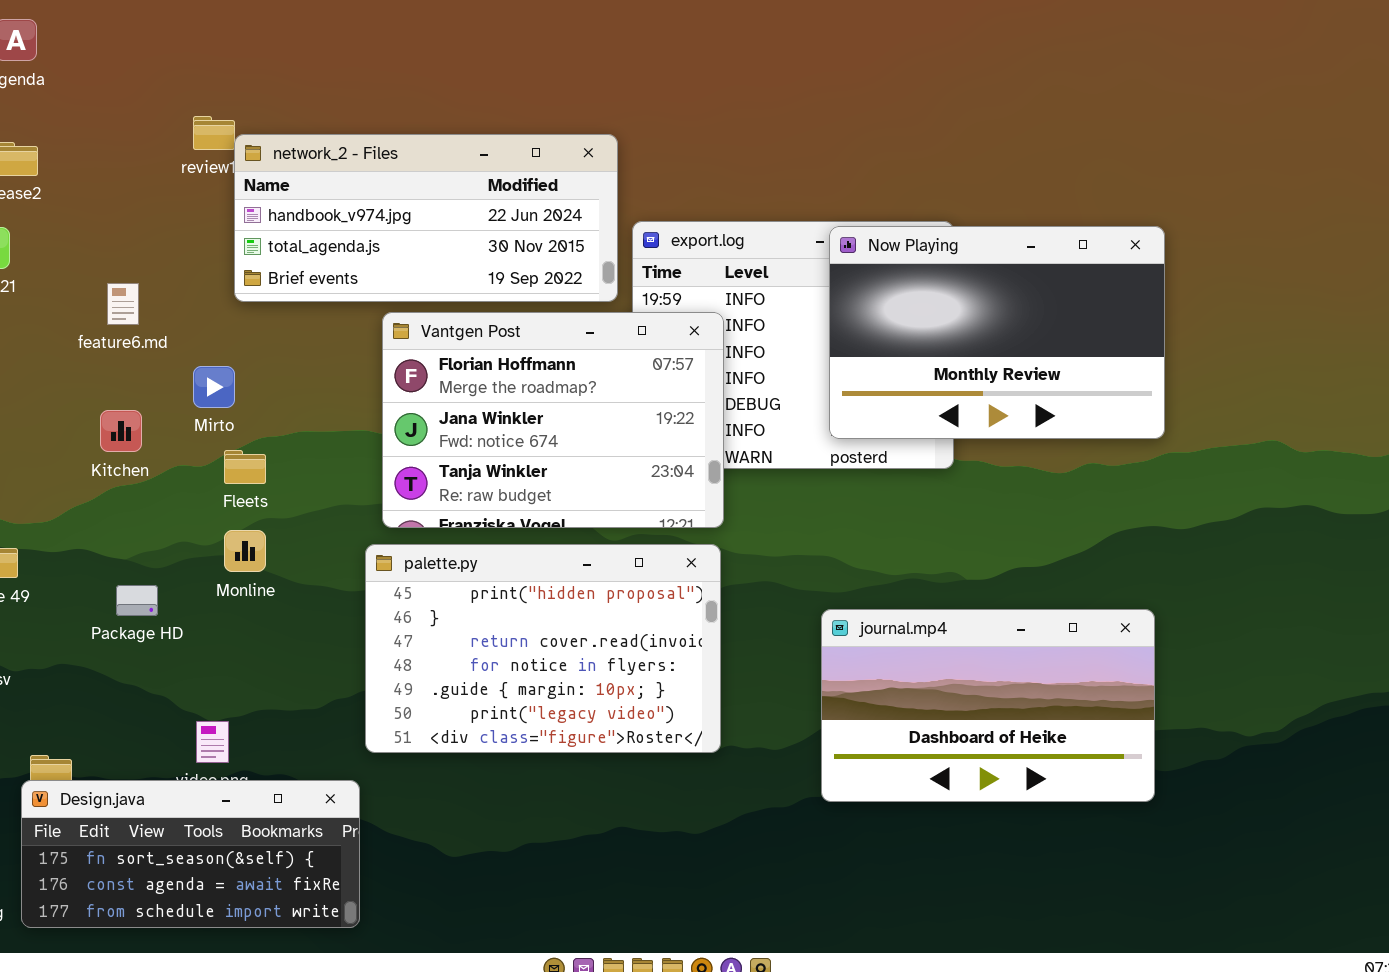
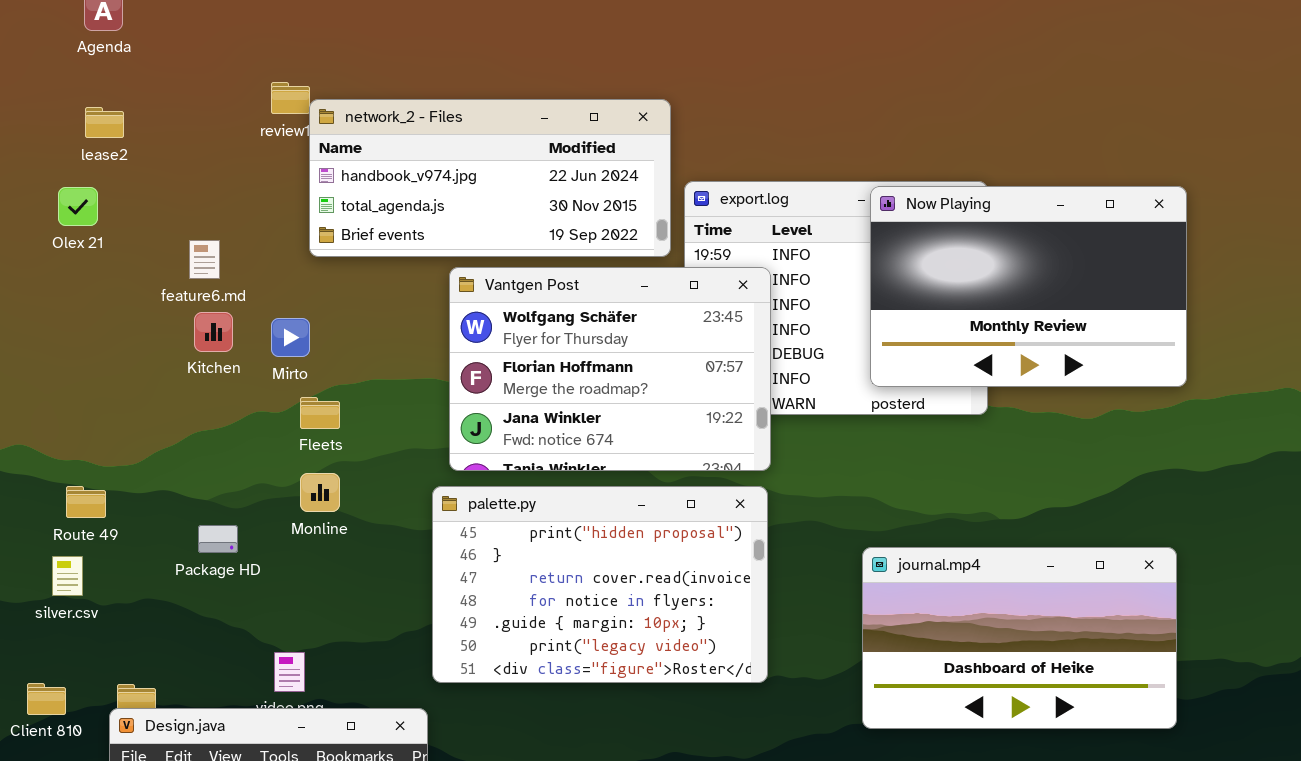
Vantgen Post: [382,312,724,528] -> [449,267,771,471], scrolled up 1 row
Kitchen: [100,410,142,452] -> [194,312,233,352], moved

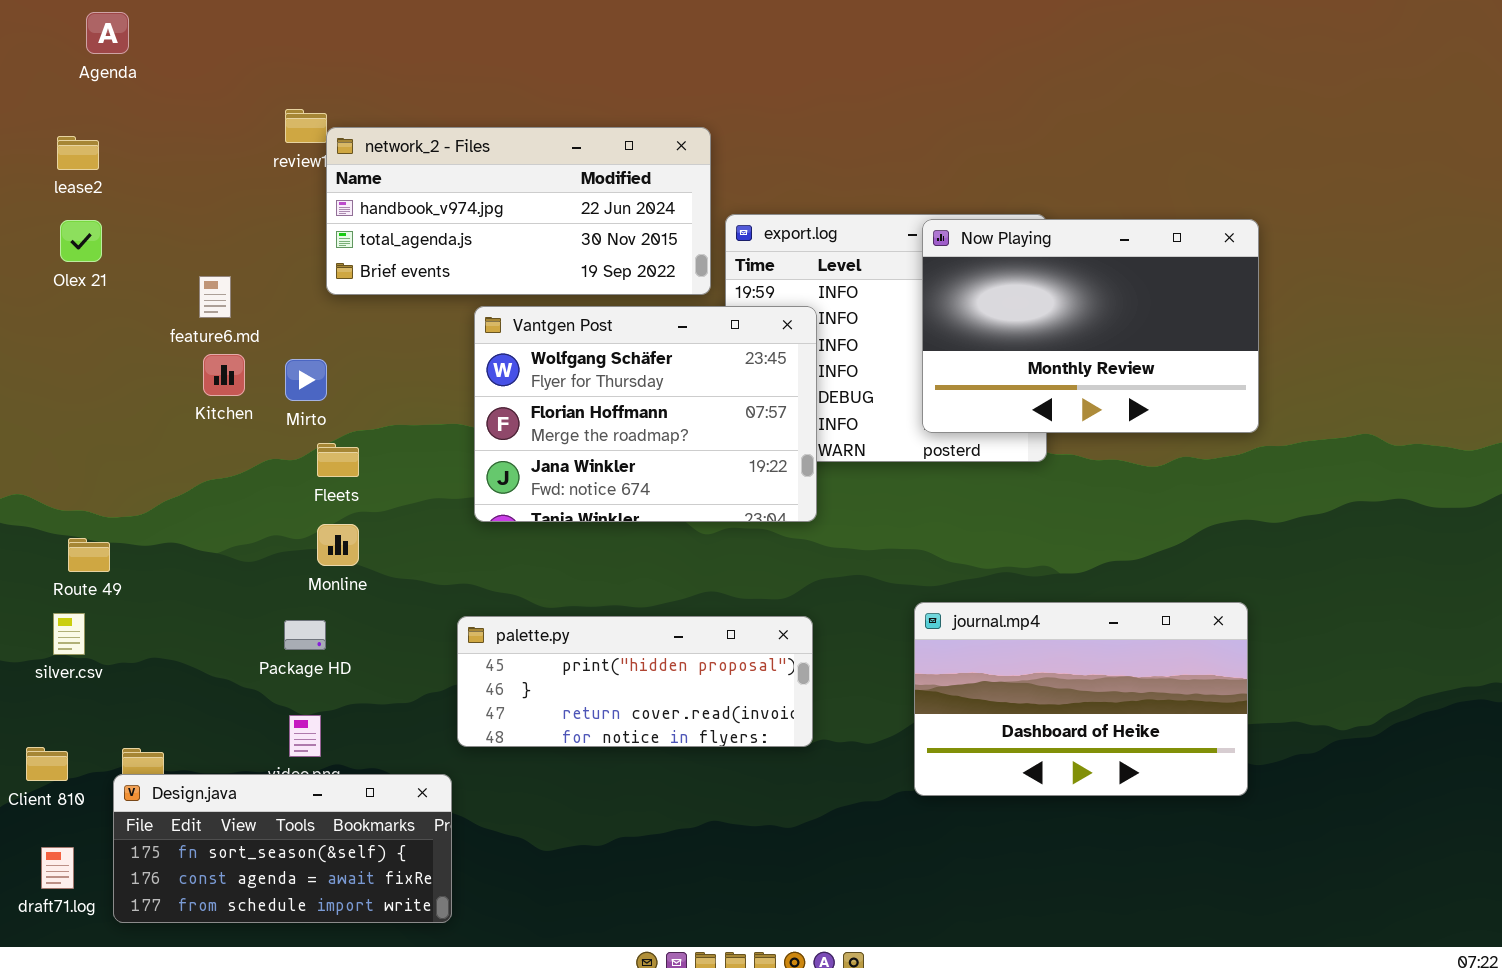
lease2: [85,107,124,138] -> [57,136,99,170], moved
palette.py: [432,486,768,683] -> [457,616,813,747], resized
Package HD: [198,525,238,553] -> [284,620,326,650], moved

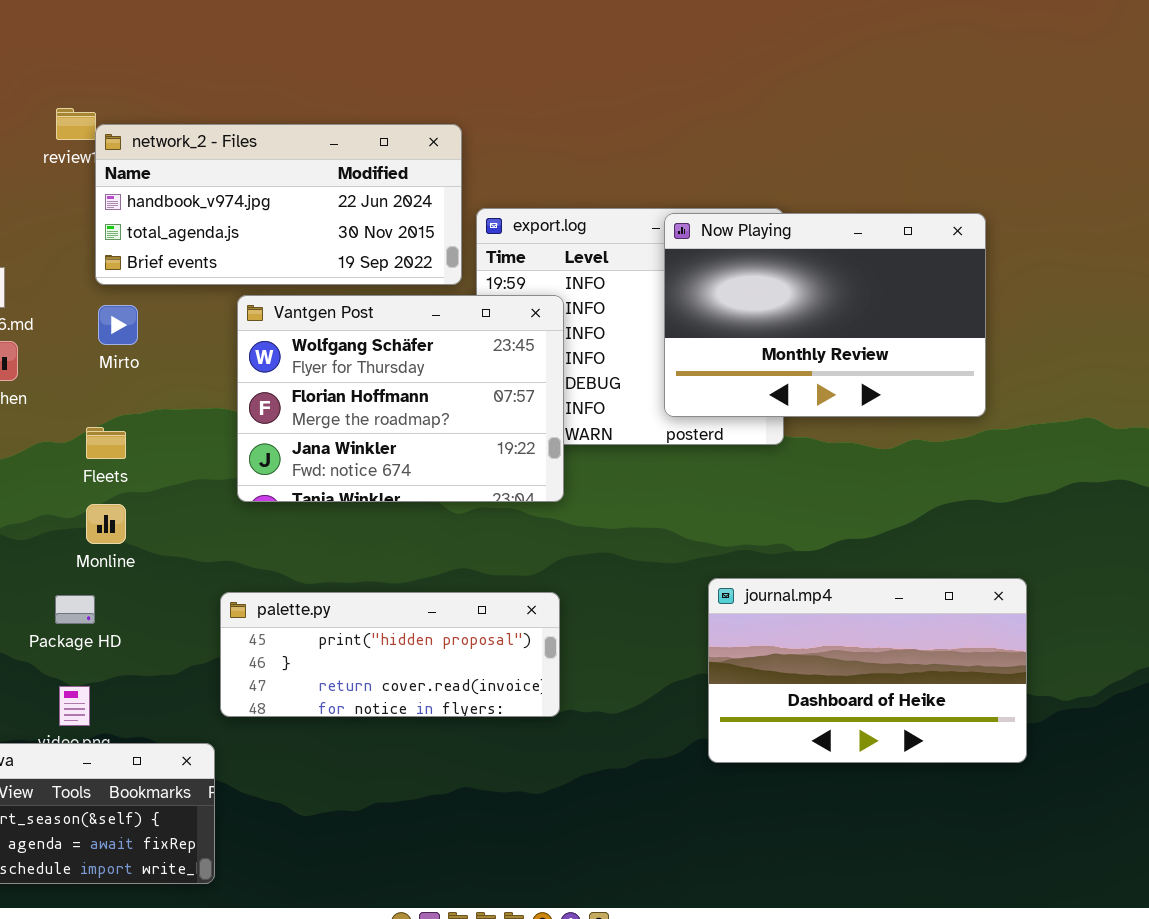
Mirto: [285,359,327,401] -> [98,305,138,345], moved
journal.mp4: [914,602,1248,796] -> [708,578,1027,763], moved

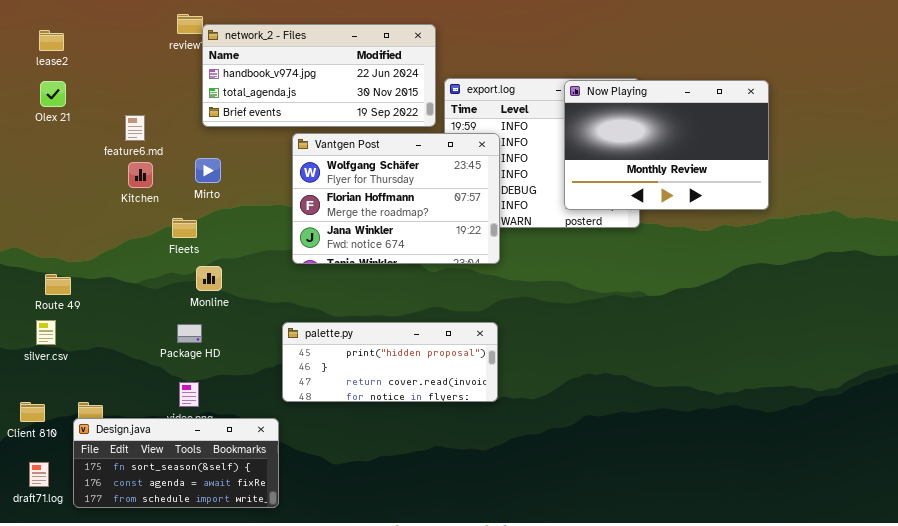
Mirto: [98,305,138,345] -> [195,158,221,183], moved
Fleets: [86,427,126,459] -> [172,218,197,238], moved
journal.mp4: [708,578,1027,763] -> none, closed

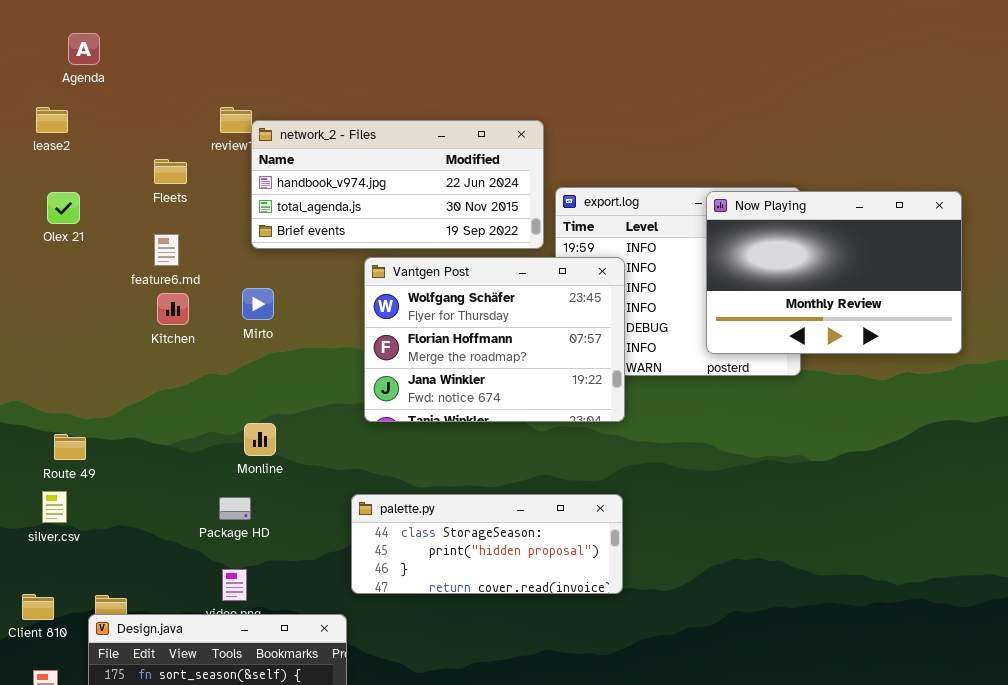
lease2: [39,30,64,51] -> [36,107,68,133], moved
Fleets: [172,218,197,238] -> [154,159,187,184], moved
palette.py: [282,322,498,402] -> [351,494,623,594], scrolled up 1 row

